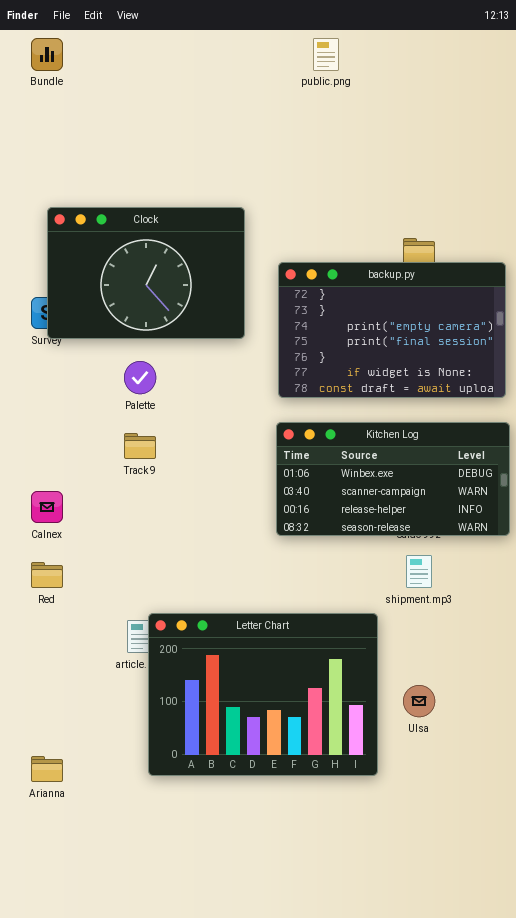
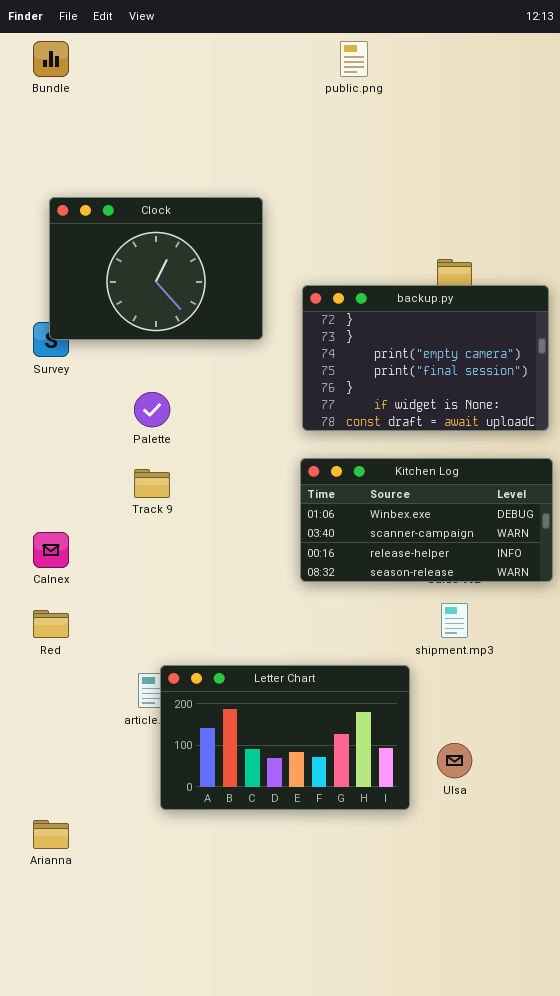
Clock: [47,207,245,339] -> [49,197,263,340], moved
Letter Chart: [148,613,378,776] -> [160,665,410,810], resized

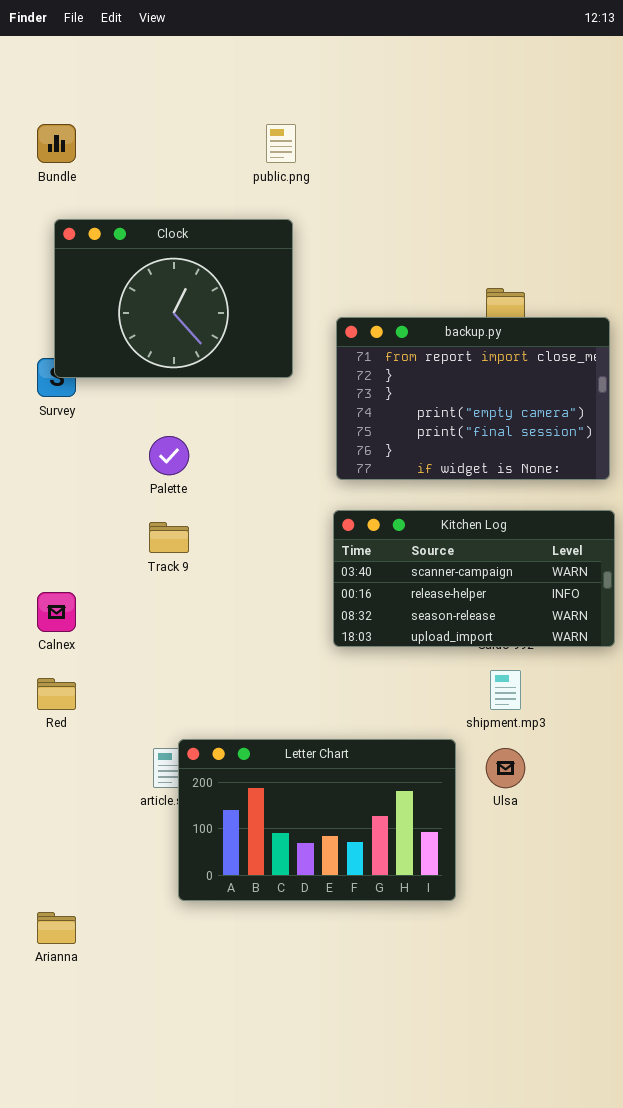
Bundle: [33,41,69,77] -> [37,124,76,163], moved
public.png: [340,41,368,77] -> [266,124,296,163], moved
backup.py: [302,285,549,431] -> [336,317,610,480], scrolled up 1 row
Kitchen Log: [300,458,553,582] -> [333,510,615,647], scrolled down 1 row
Ulsa: [437,743,472,778] -> [486,748,525,788], moved

